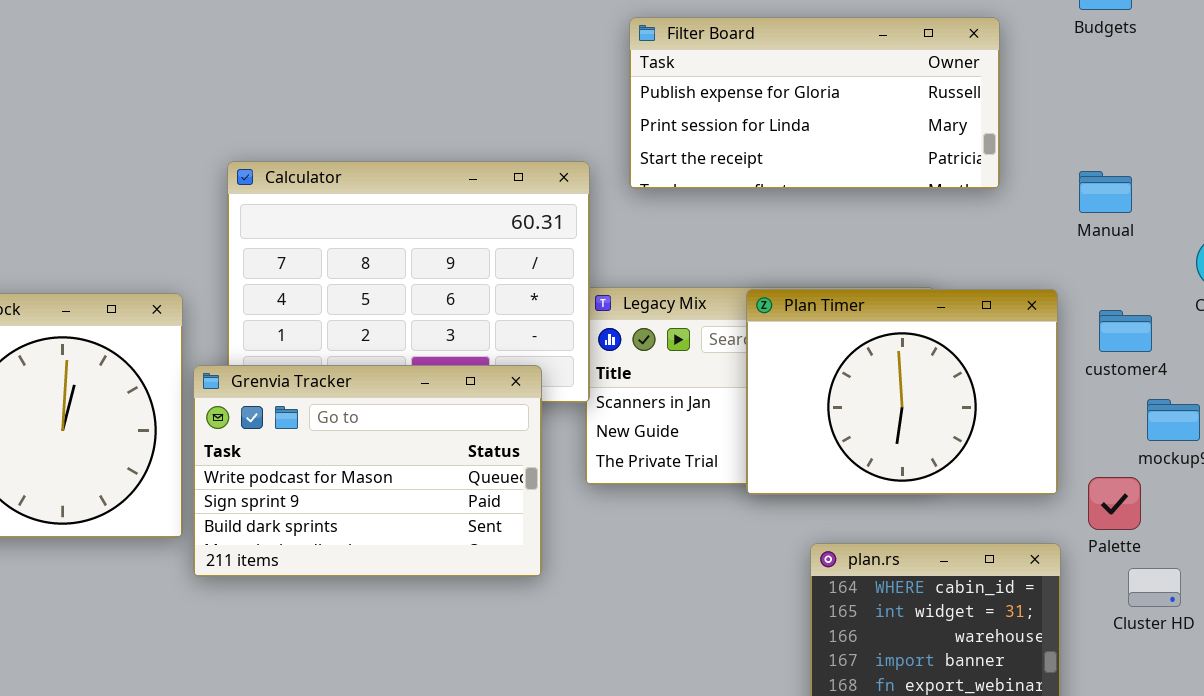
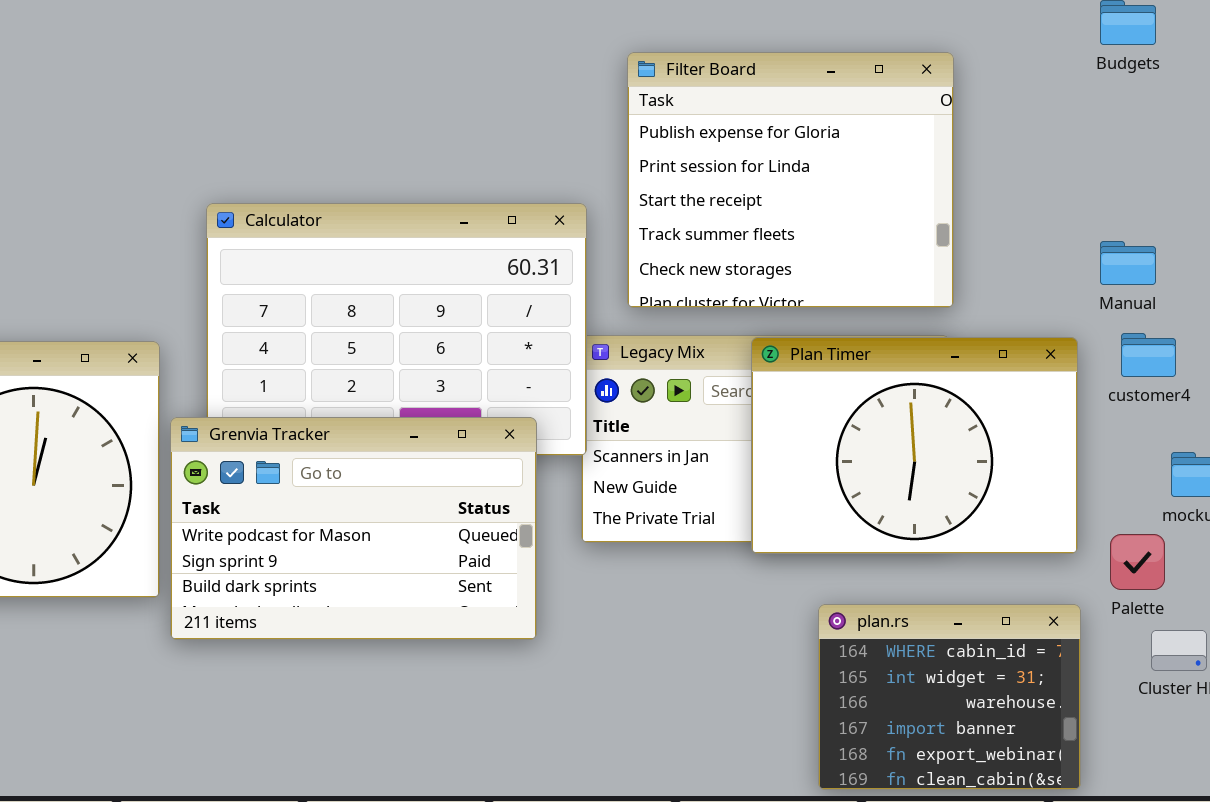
Filter Board: [629,17,1000,189] -> [627,52,954,308], resized
Manual: [1079,171,1132,213] -> [1100,241,1156,285], moved
customer4: [1099,310,1152,352] -> [1121,333,1176,377], moved

